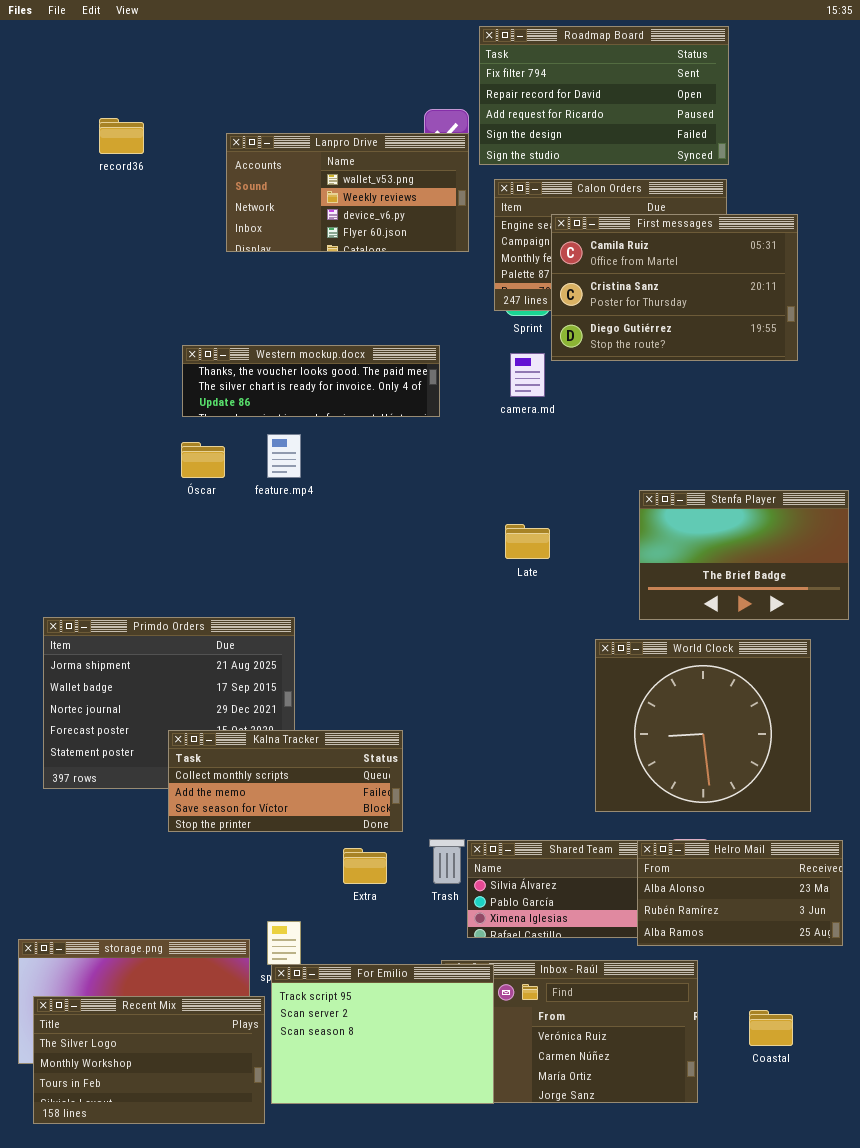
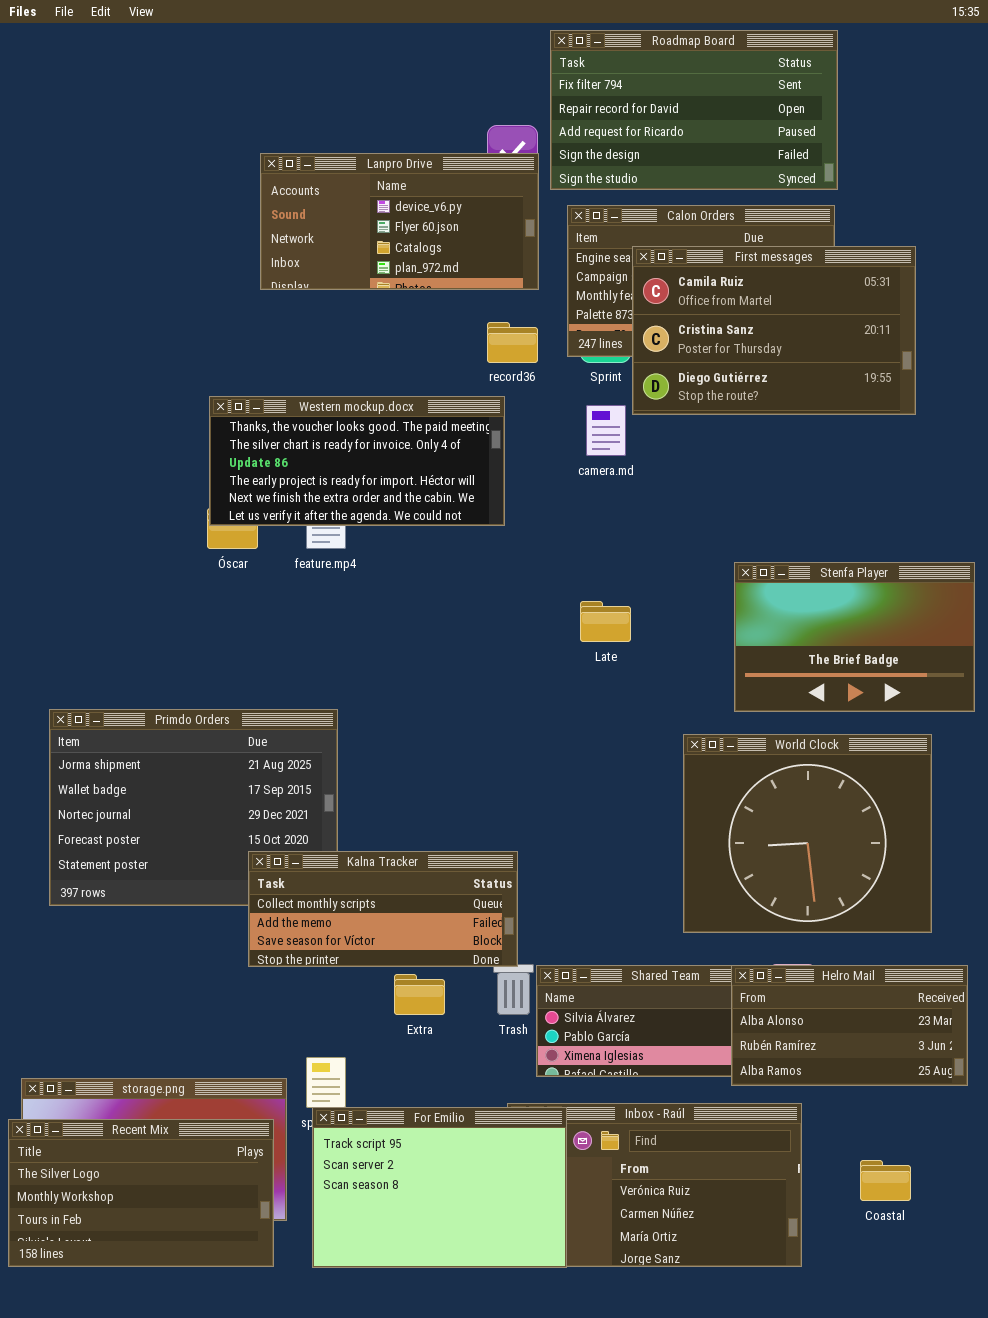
record36: [99,118,144,154] -> [487,322,538,363], moved
Lanpro Drive: [226,133,469,252] -> [260,153,539,290], scrolled down 2 rows
Western mockup.docx: [182,345,440,417] -> [209,396,505,526], resized
Kalna Tracker: [168,730,403,832] -> [248,851,518,967], moved
Recent Mix: [33,996,265,1124] -> [8,1119,274,1267], moved

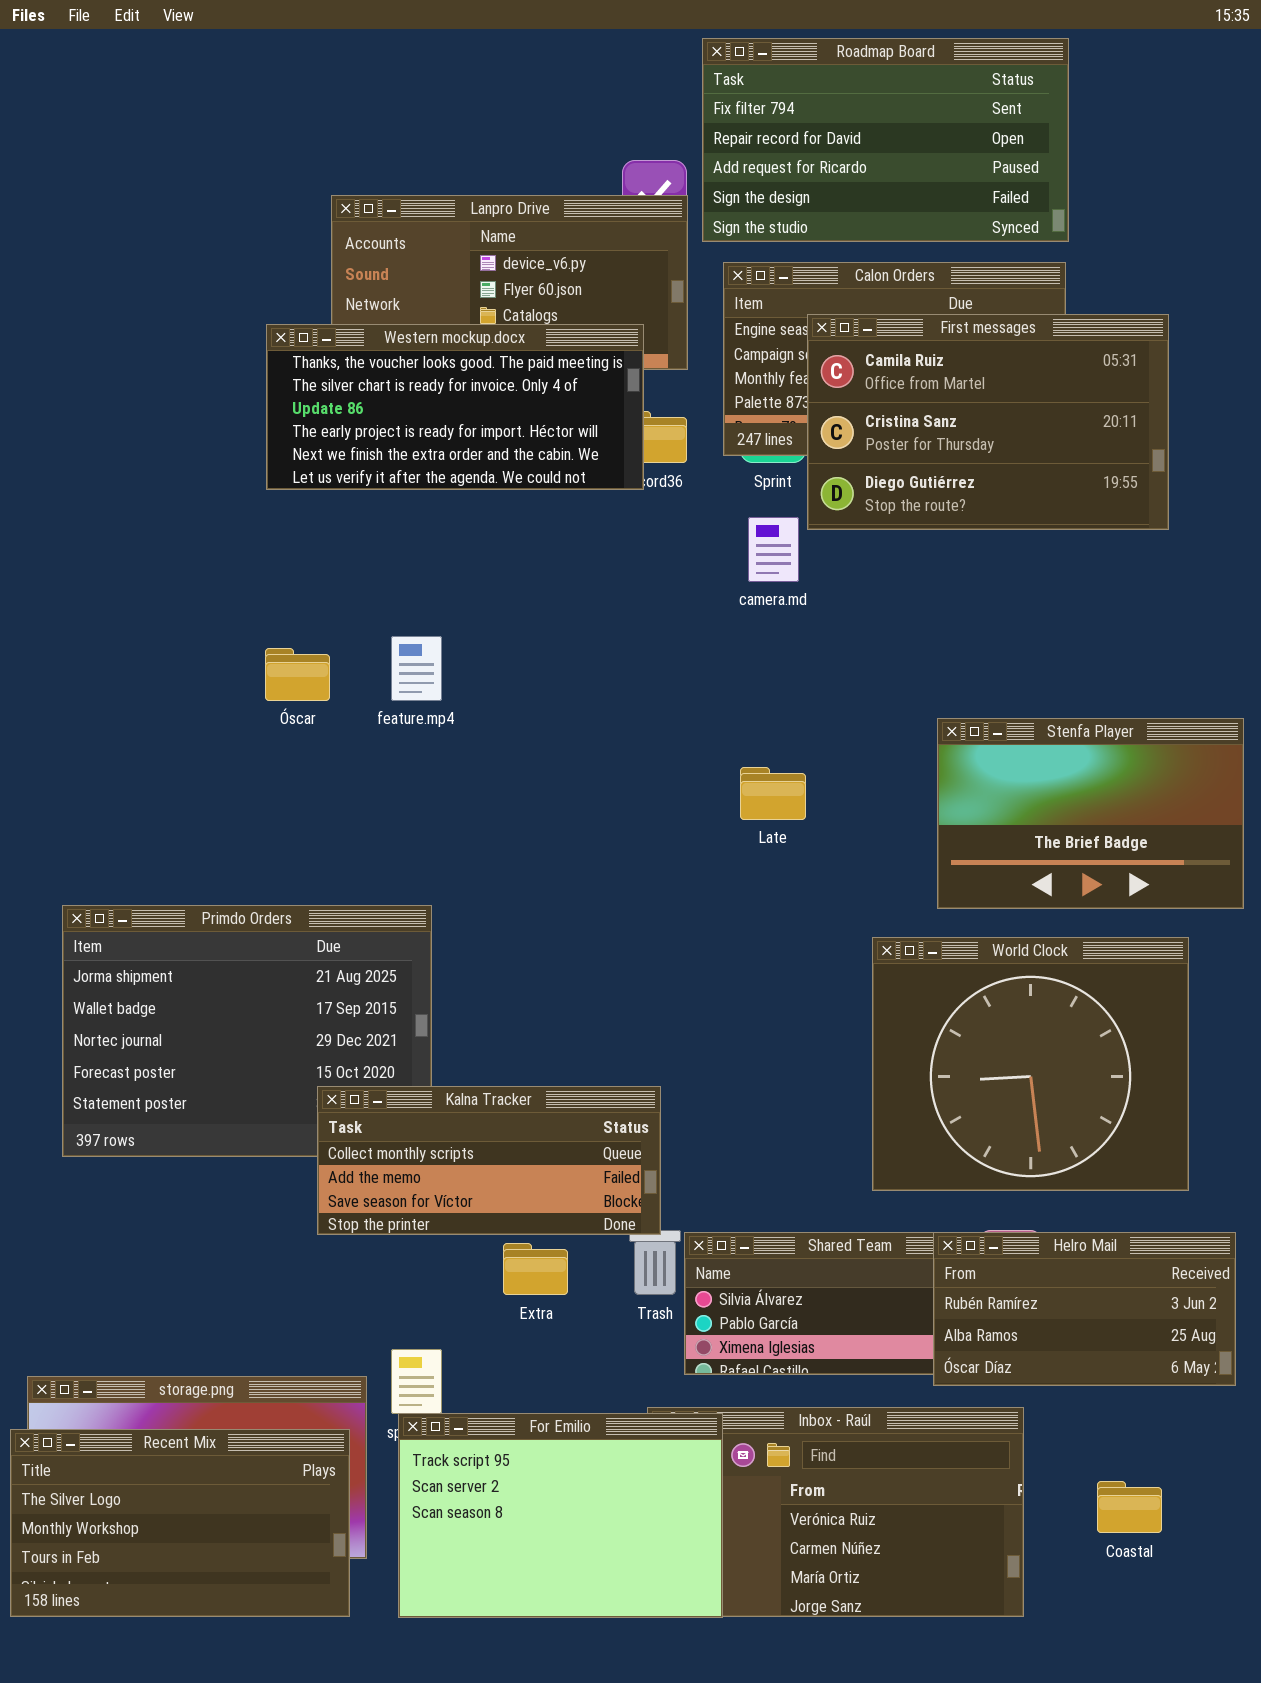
Western mockup.docx: [209,396,505,526] -> [266,324,644,490], moved
Helro Mail: [731,965,968,1086] -> [933,1232,1236,1386], scrolled down 1 row

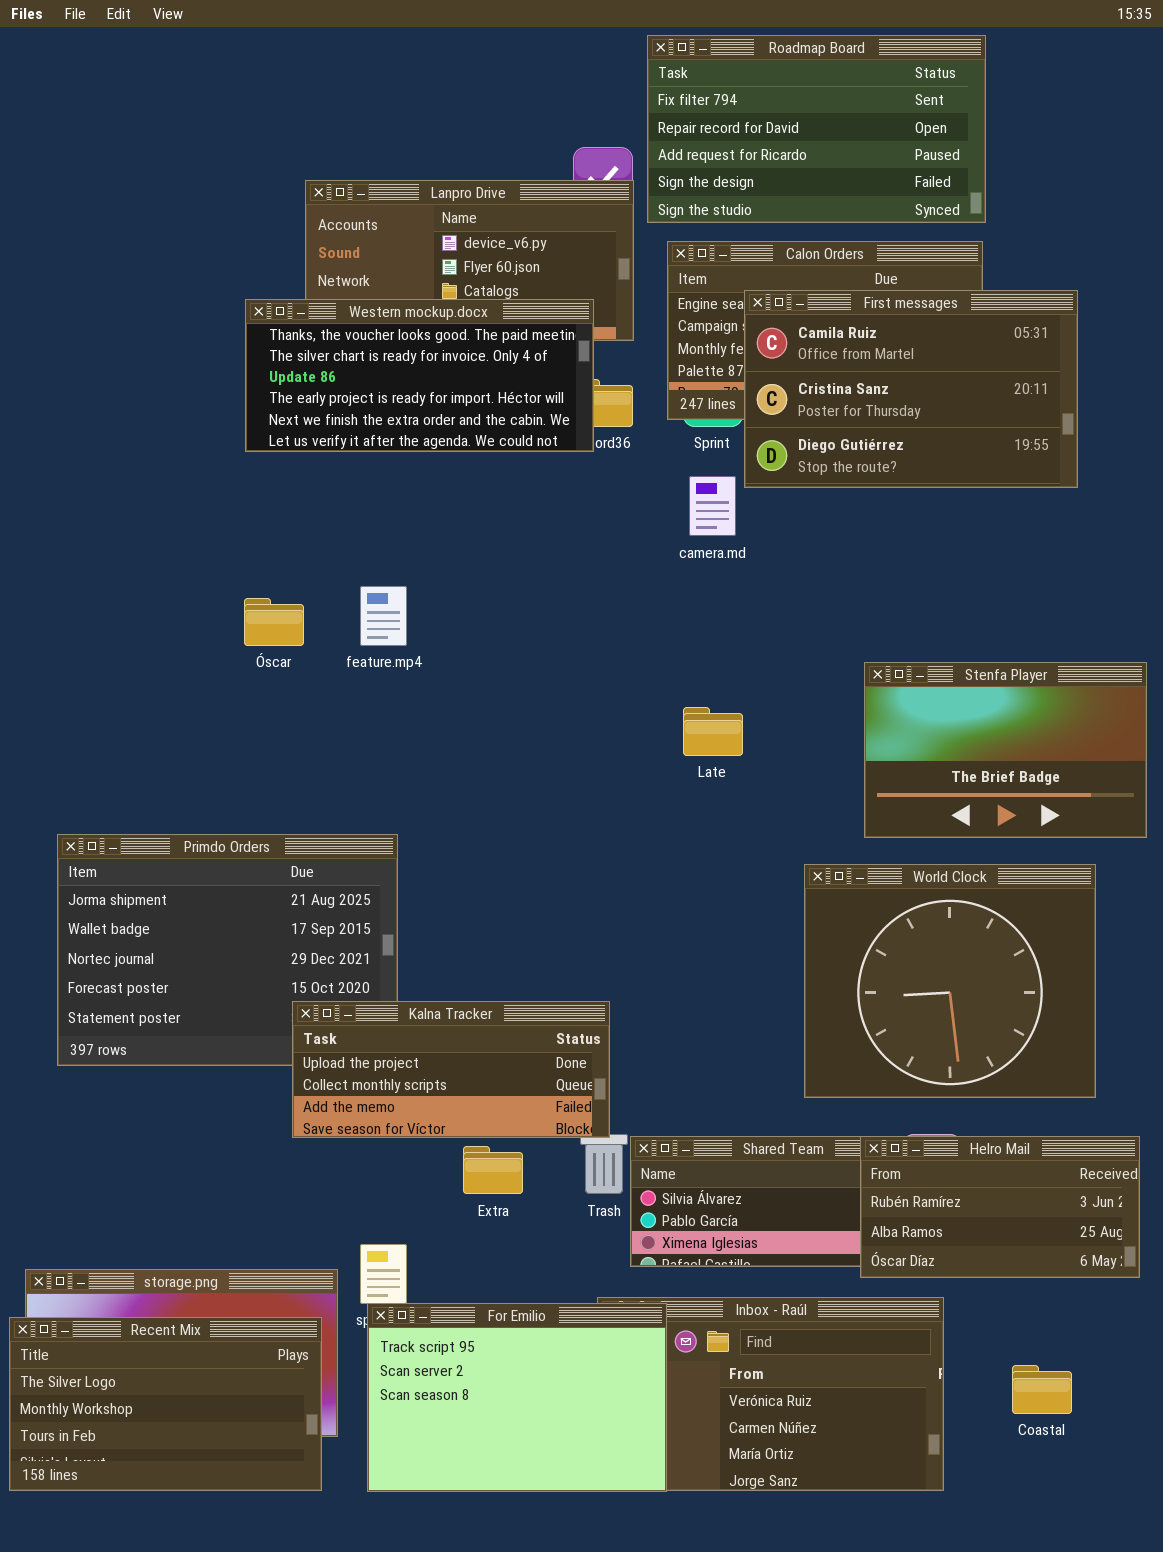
Kalna Tracker: [317,1086,661,1235] -> [292,1001,610,1138], scrolled up 1 row

